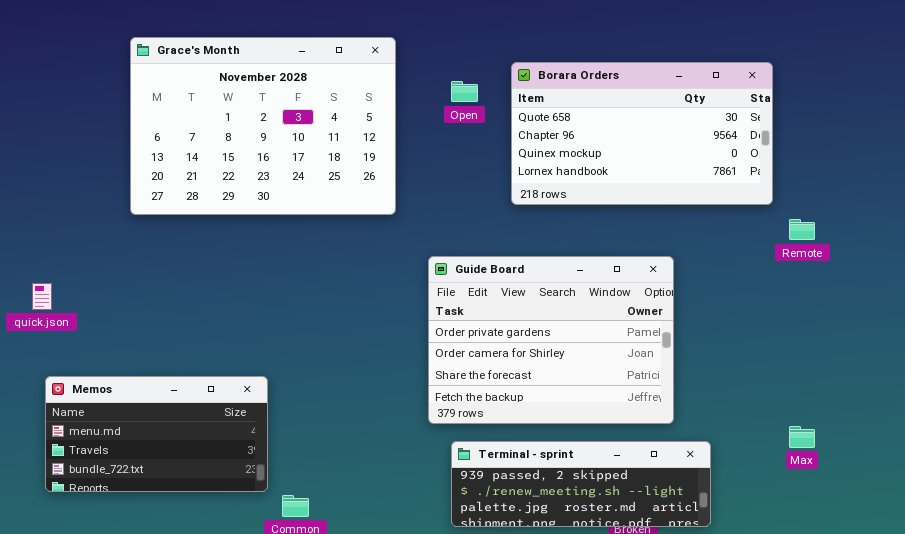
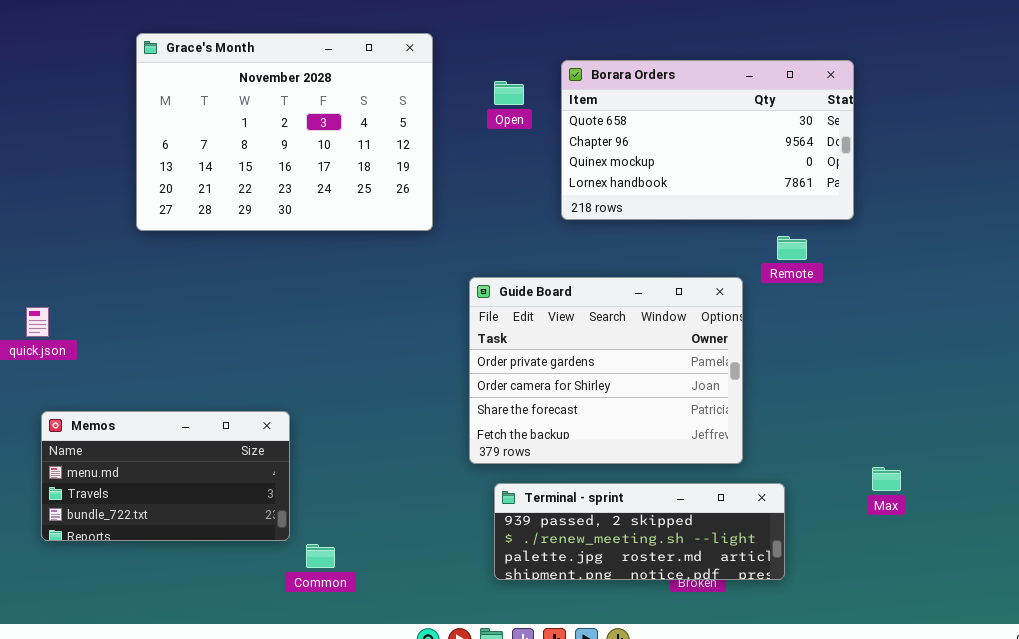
Remote: [789,219,815,240] -> [777,236,807,260], moved

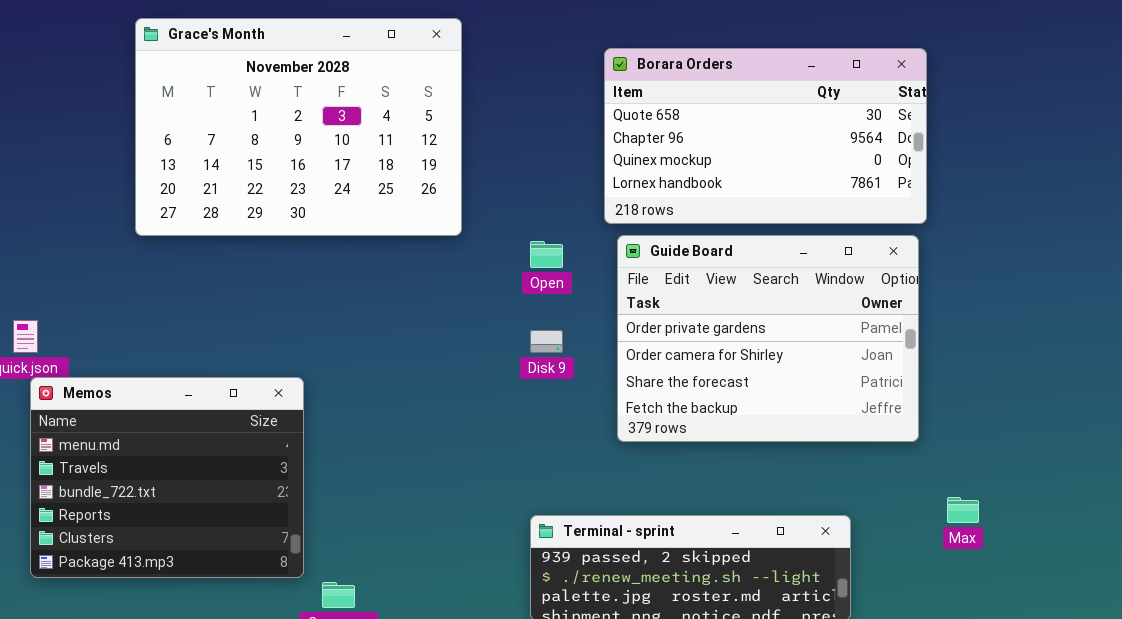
Open: [494,81,524,105] -> [530,241,563,268], moved
Guide Board: [469,277,743,464] -> [617,235,919,442], moved
Memos: [41,411,290,541] -> [30,377,304,578], resized

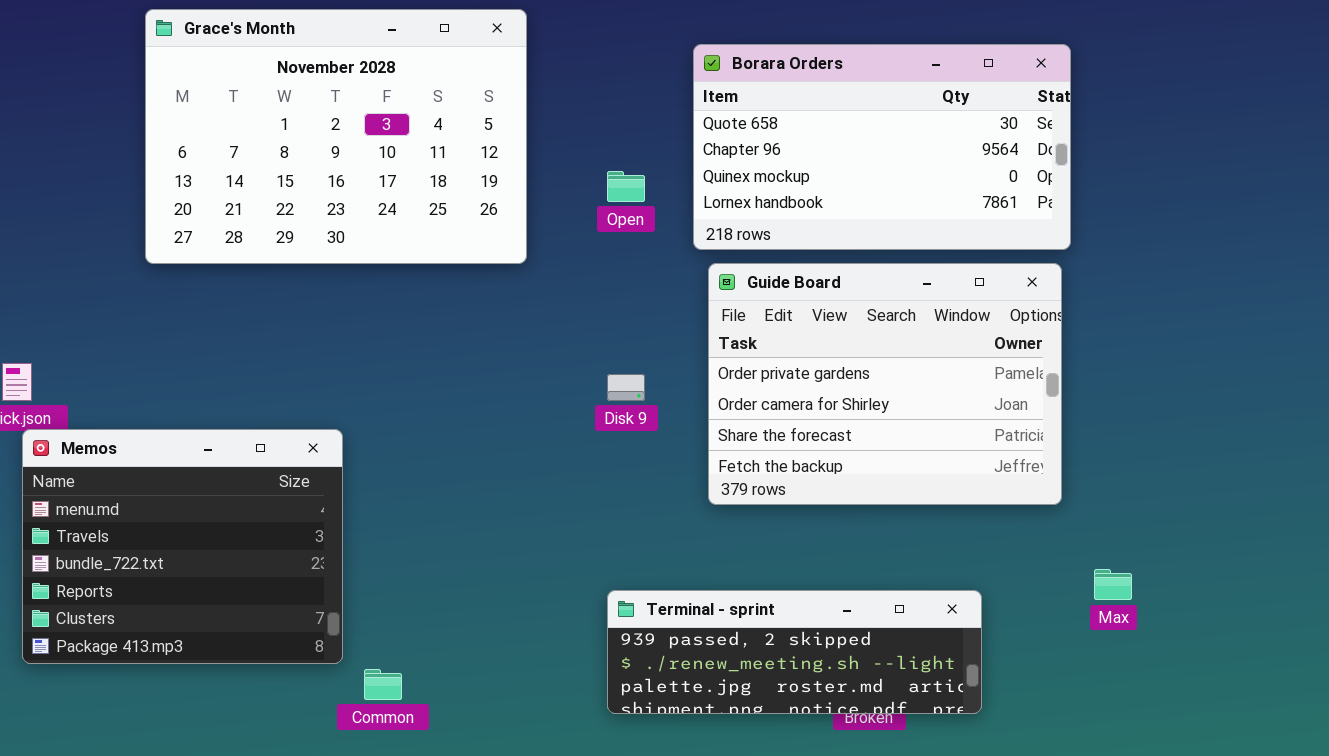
Open: [530,241,563,268] -> [607,171,645,202], moved

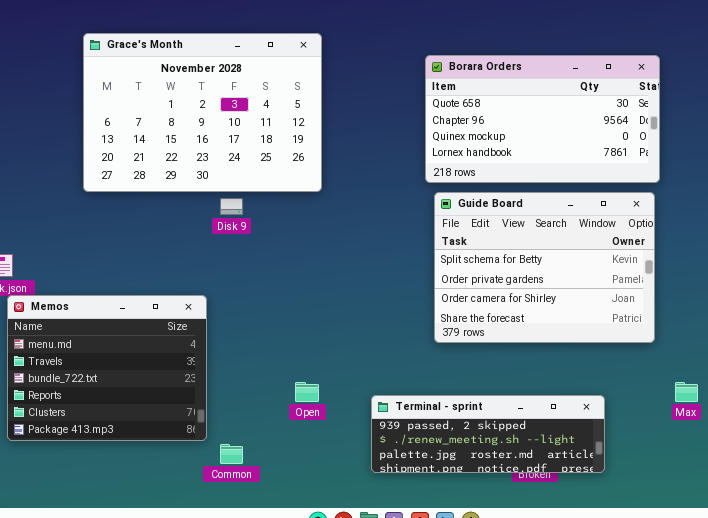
Open: [607,171,645,202] -> [295,382,319,402], moved
Guide Board: [708,263,1062,505] -> [434,192,655,343], scrolled up 1 row
Disk 9: [607,374,645,401] -> [220,198,243,215], moved

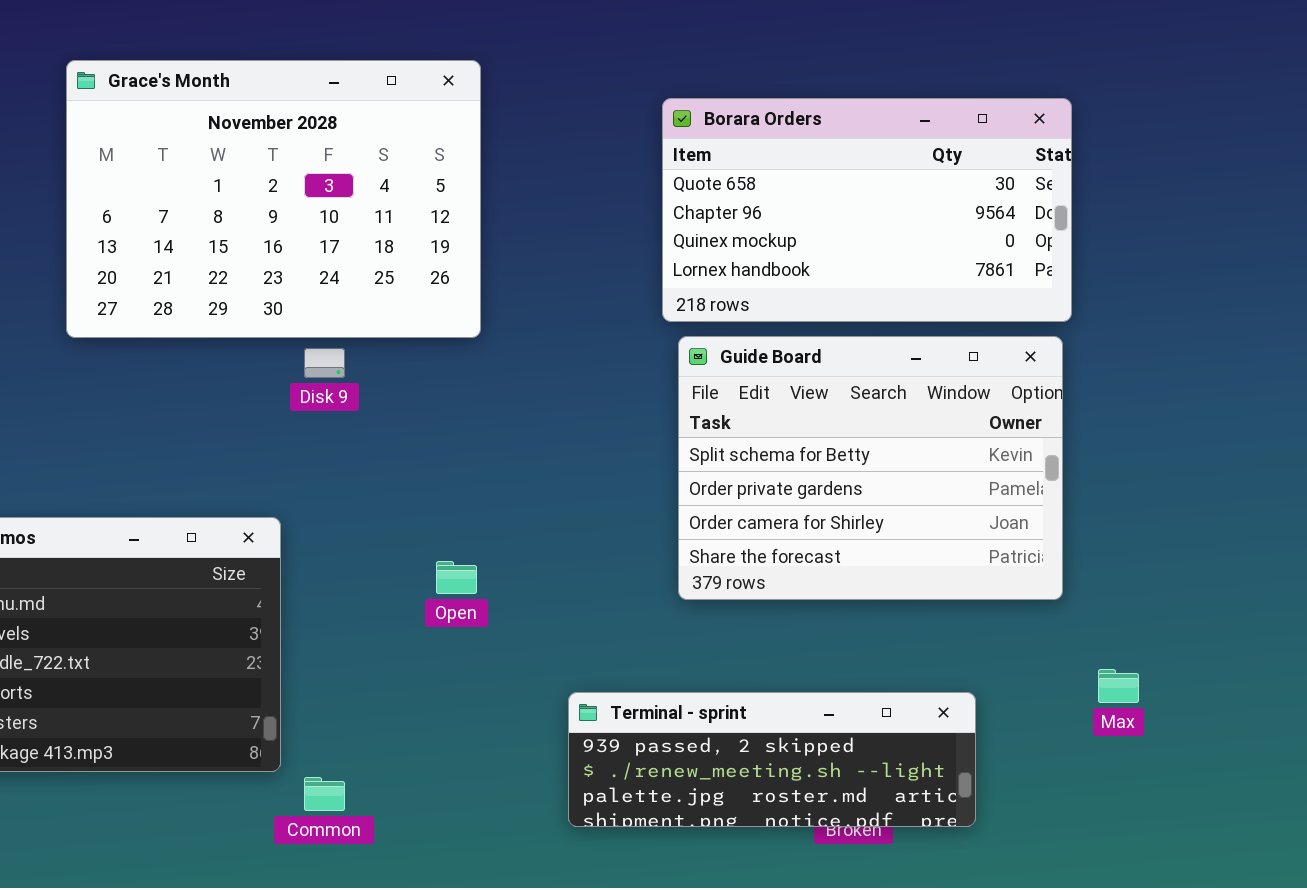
Open: [295,382,319,402] -> [436,561,477,594], moved

